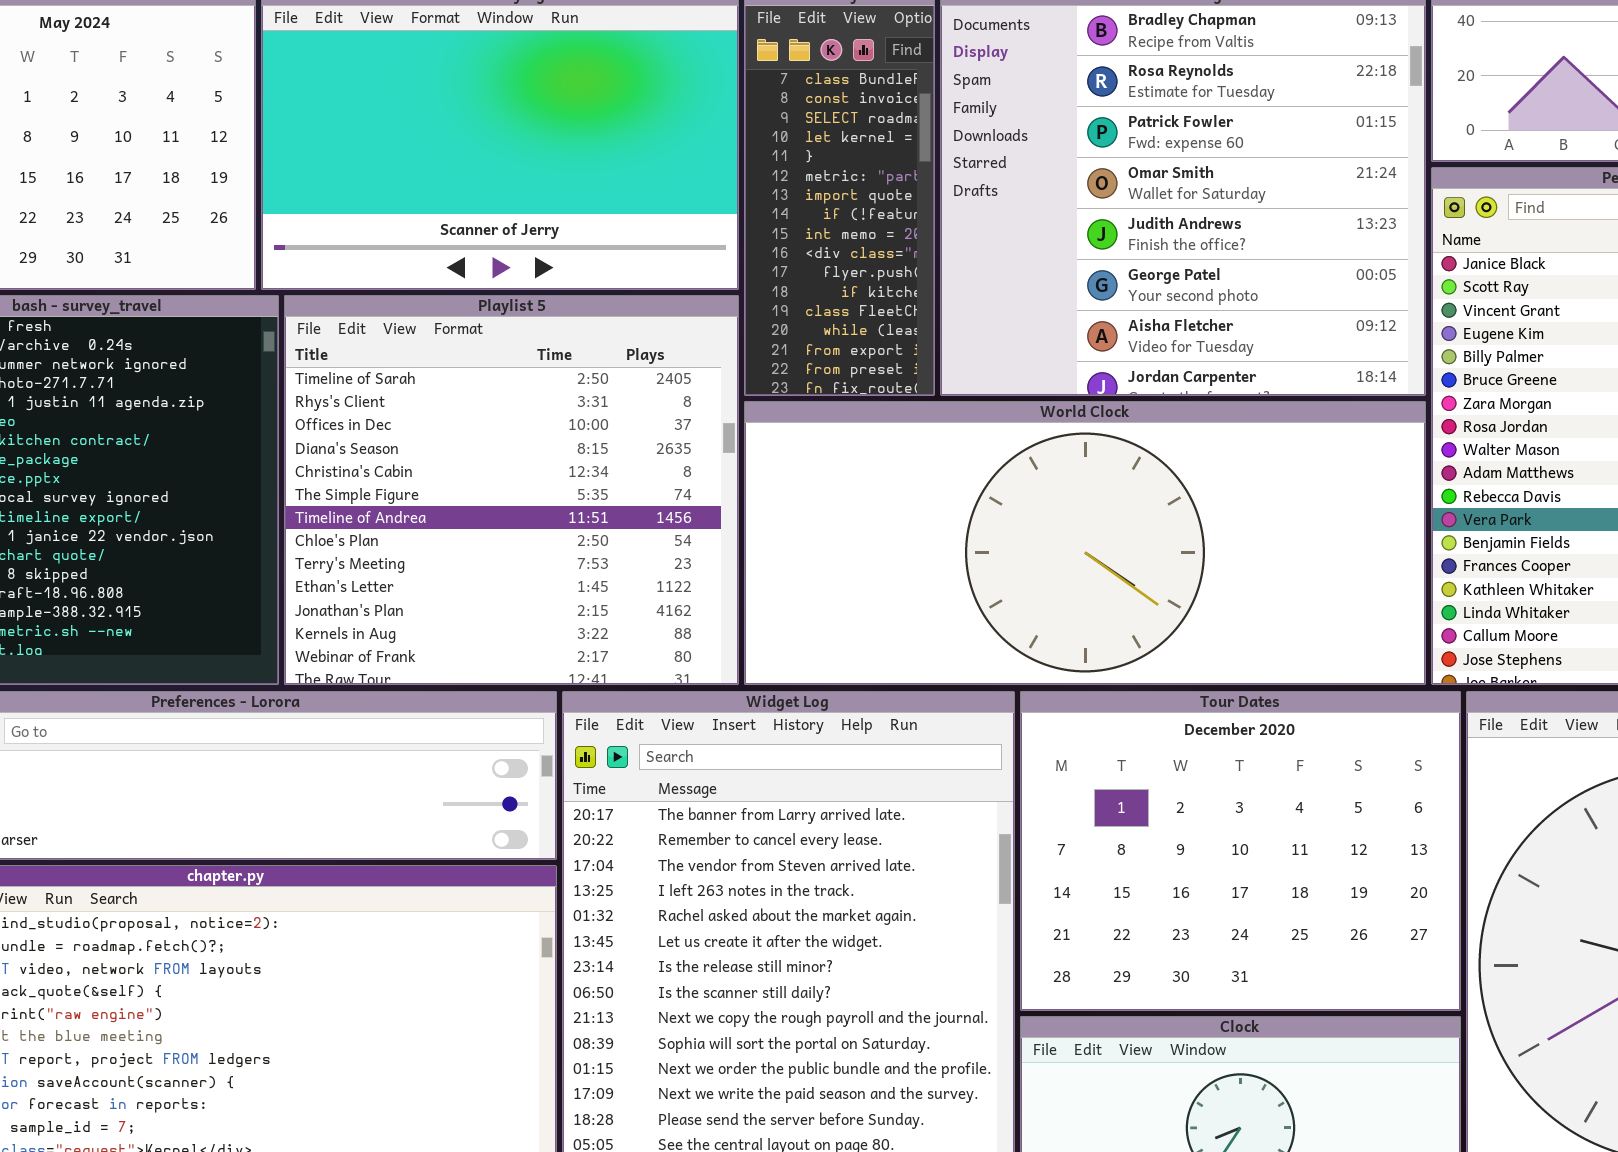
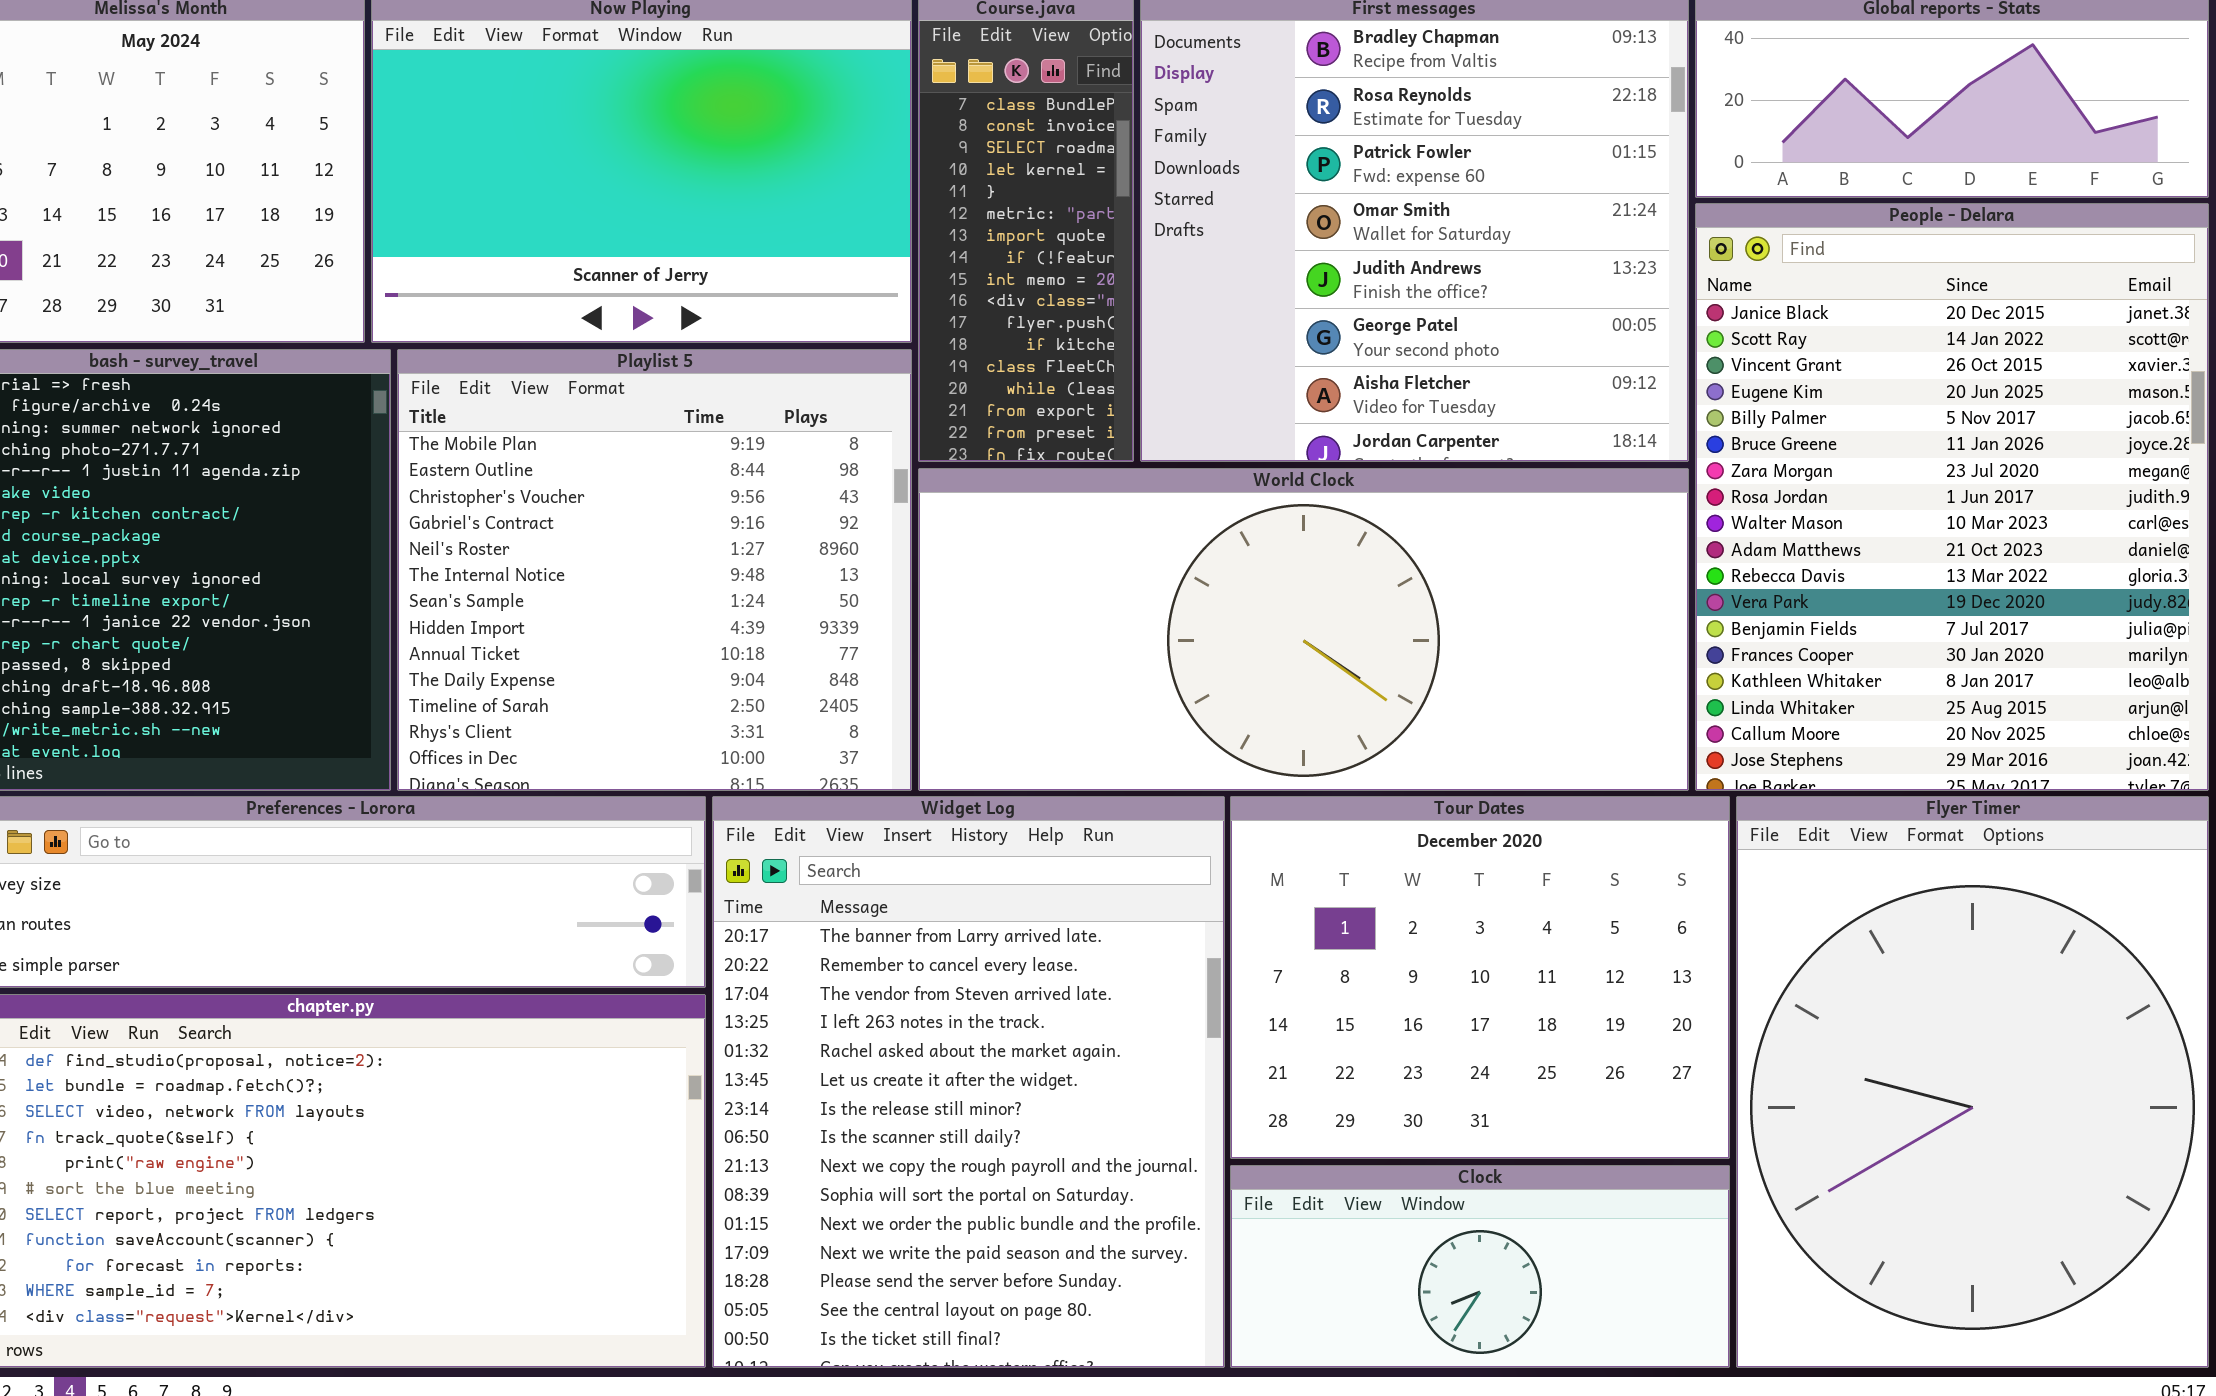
Playlist 5: [284,295,739,685] -> [397,349,912,791], scrolled up 10 rows

